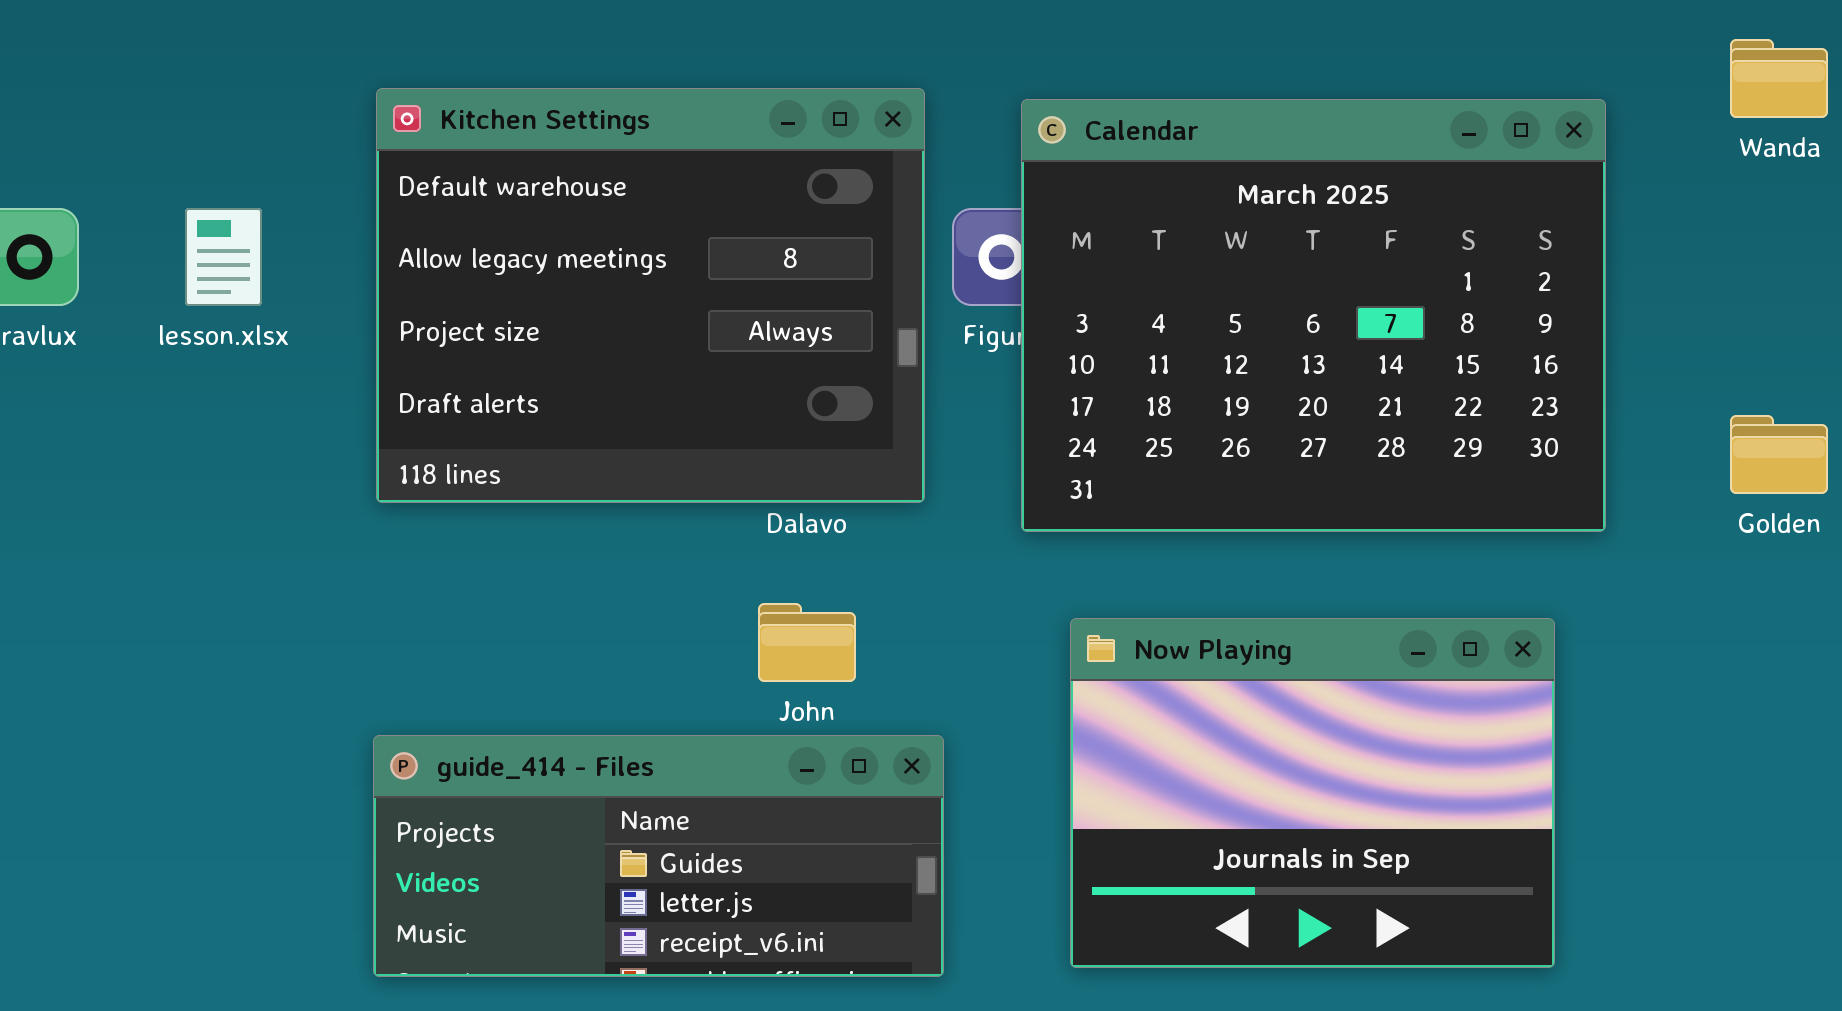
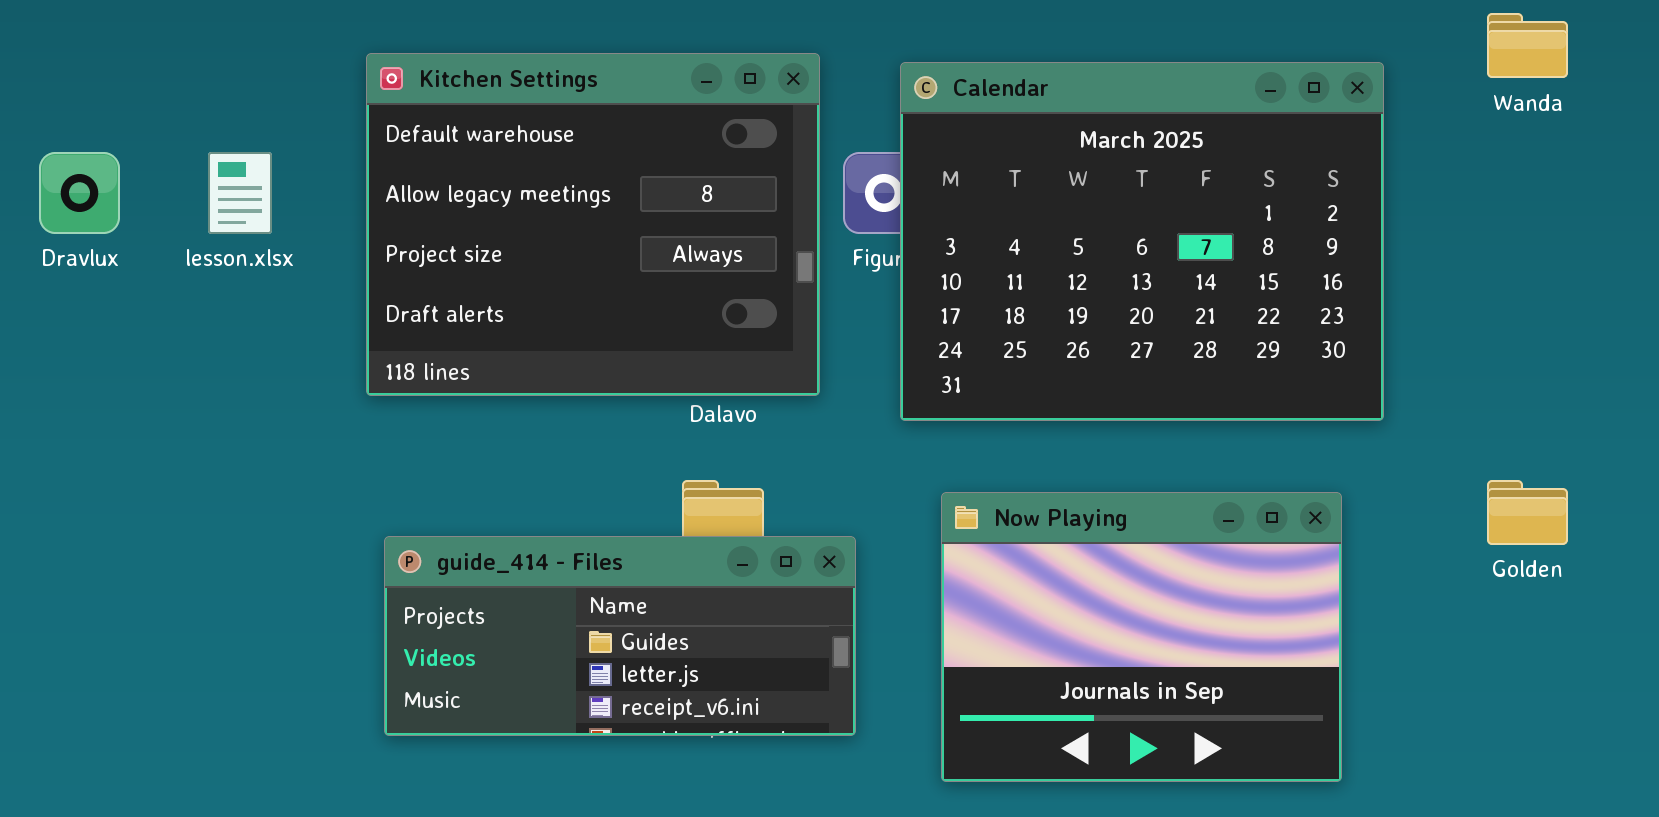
Golden: [1730,415,1828,494] -> [1487,480,1568,545], moved
guide_414 - Files: [373,735,944,977] -> [384,536,856,736], moved

